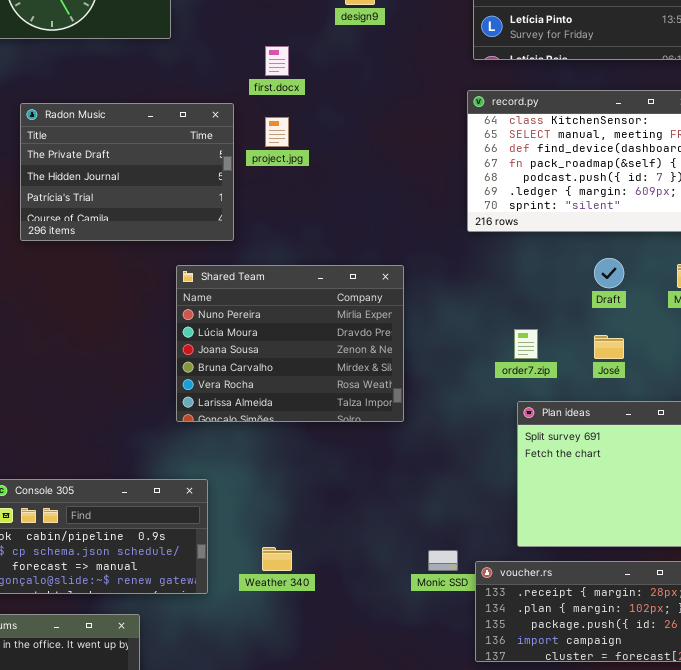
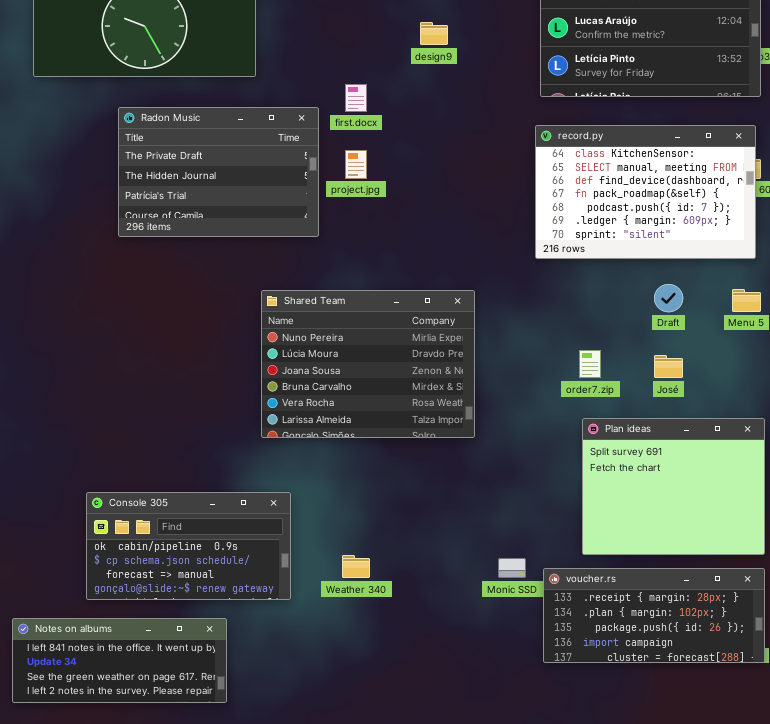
Radon Music: [20,103,234,241] -> [118,107,319,237], moved

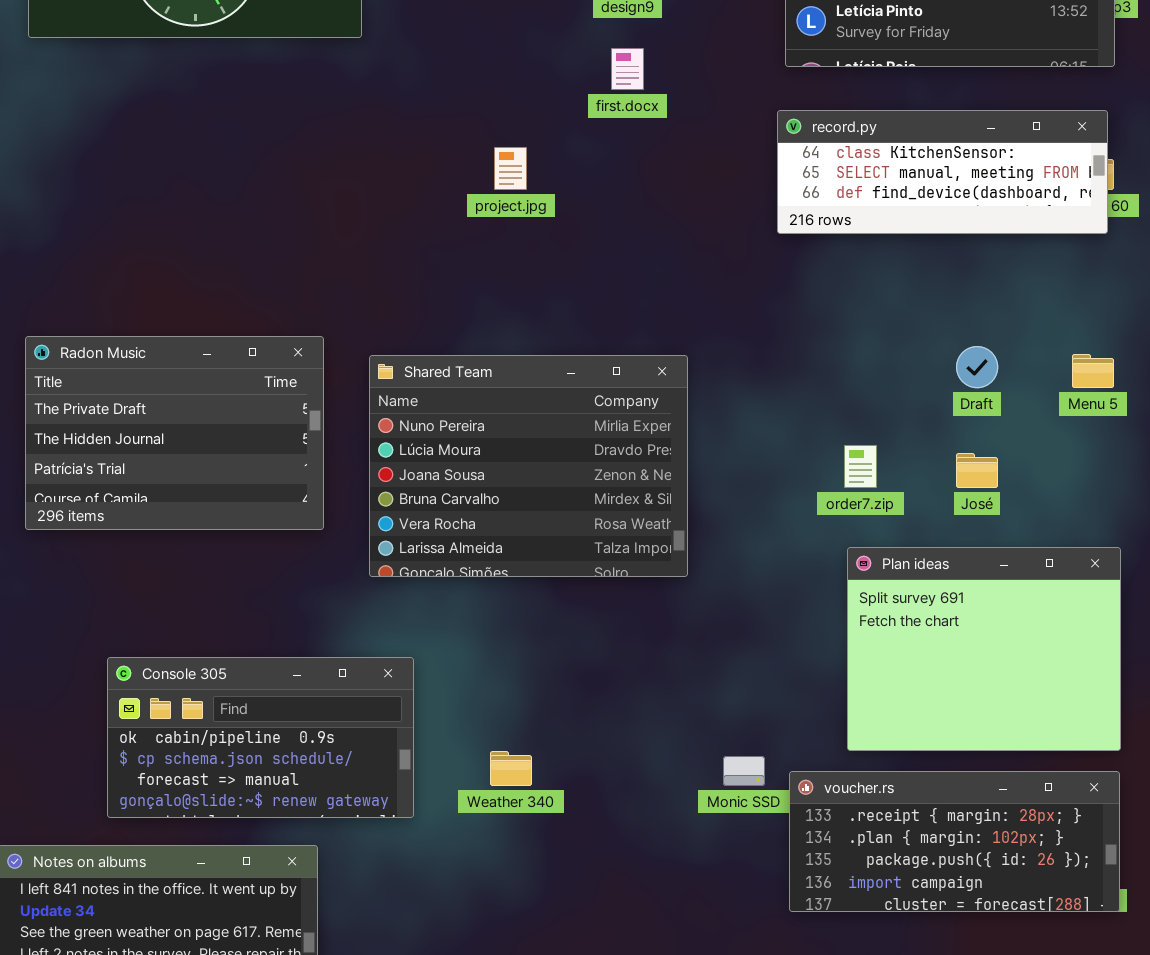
first.docx: [345,84,367,112] -> [611,48,644,90], moved
Radon Music: [118,107,319,237] -> [25,336,324,530], moved
record.py: [535,125,756,259] -> [777,110,1108,234], resized

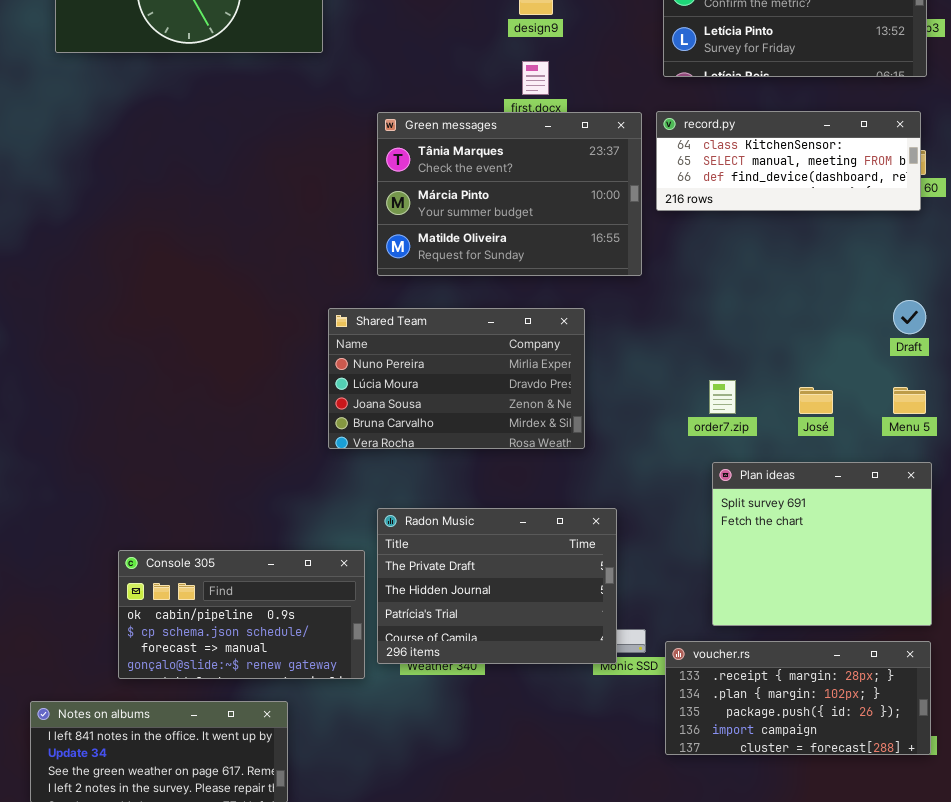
Green messages: none -> [377,112,642,276], opened
Radon Music: [25,336,324,530] -> [377,508,617,664], moved
Draft: [956,346,998,388] -> [893,300,926,334], moved
Menu 5: [1072,354,1114,388] -> [893,387,926,414], moved
Shared Team: [369,355,688,577] -> [328,308,585,449], resized

